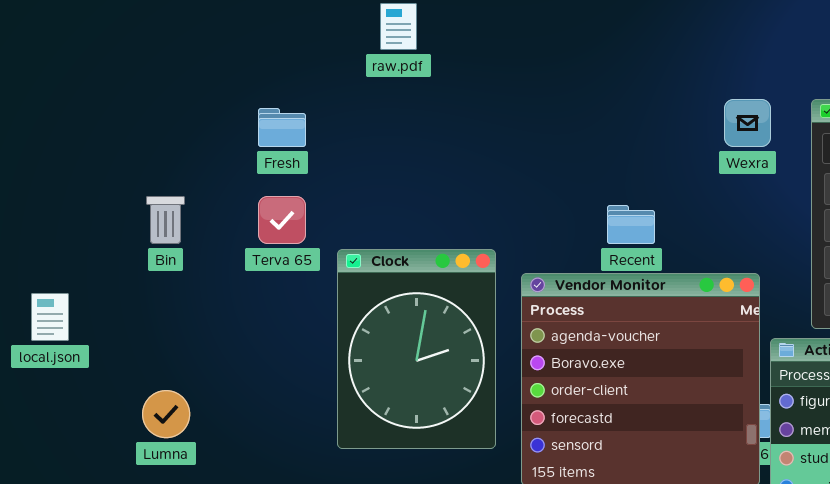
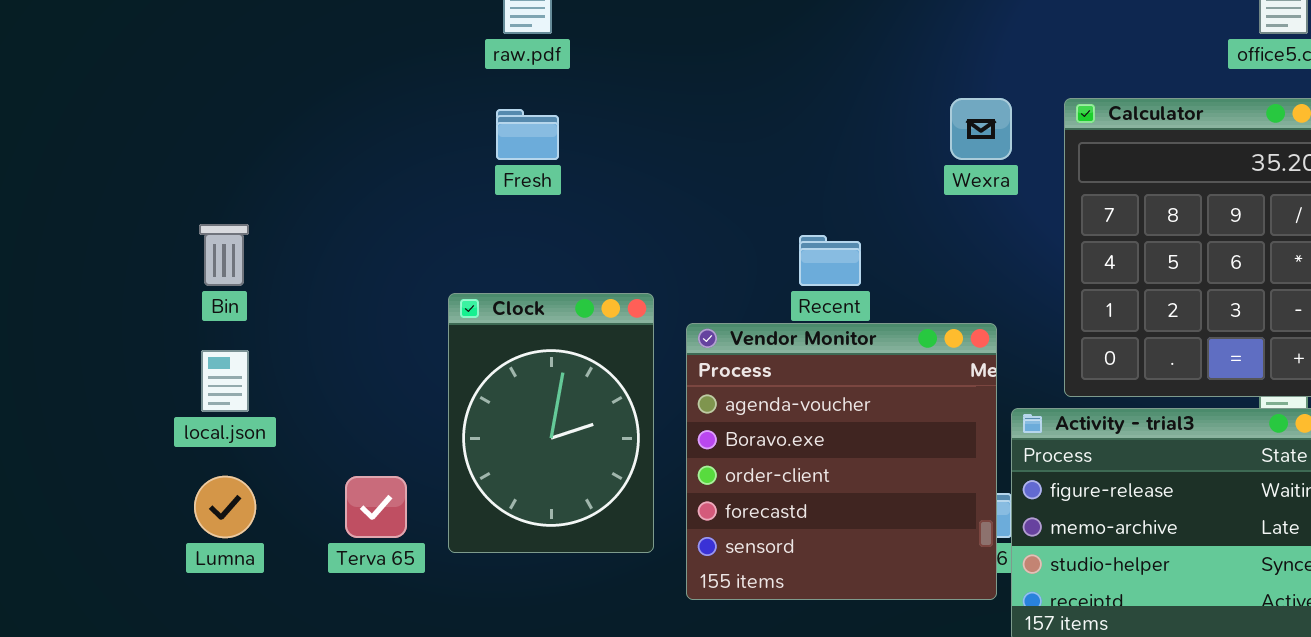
Fresh: [258,108,306,147] -> [496,109,559,160], moved
Terva 65: [258,196,306,244] -> [345,476,407,538], moved
local.json: [31,293,69,341] -> [201,350,249,412], moved

